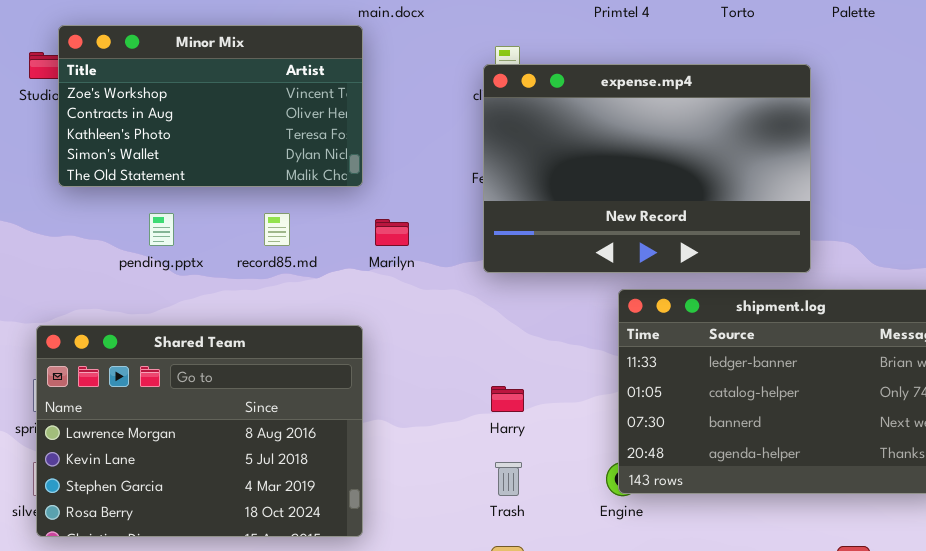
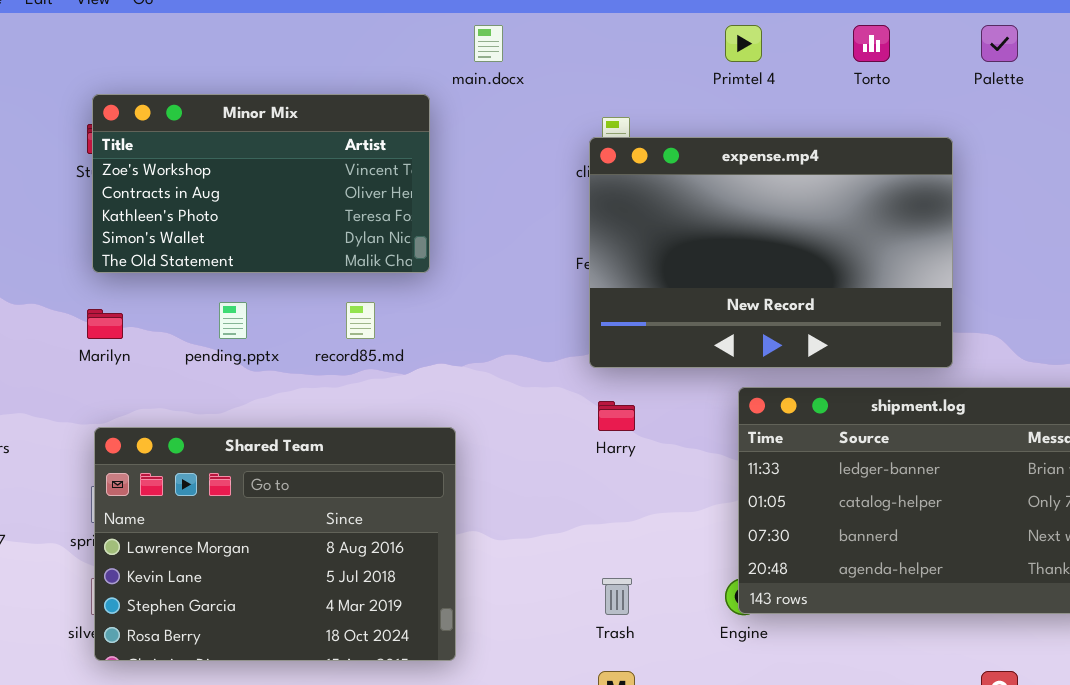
Minor Mix: [58,25,363,187] -> [92,94,430,273], moved
Marilyn: [375,219,409,246] -> [87,309,123,339], moved
Harry: [491,386,524,412] -> [598,401,635,431], moved

